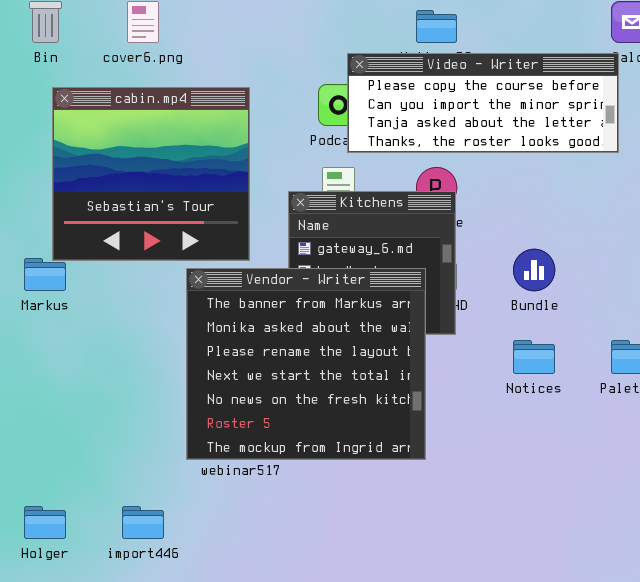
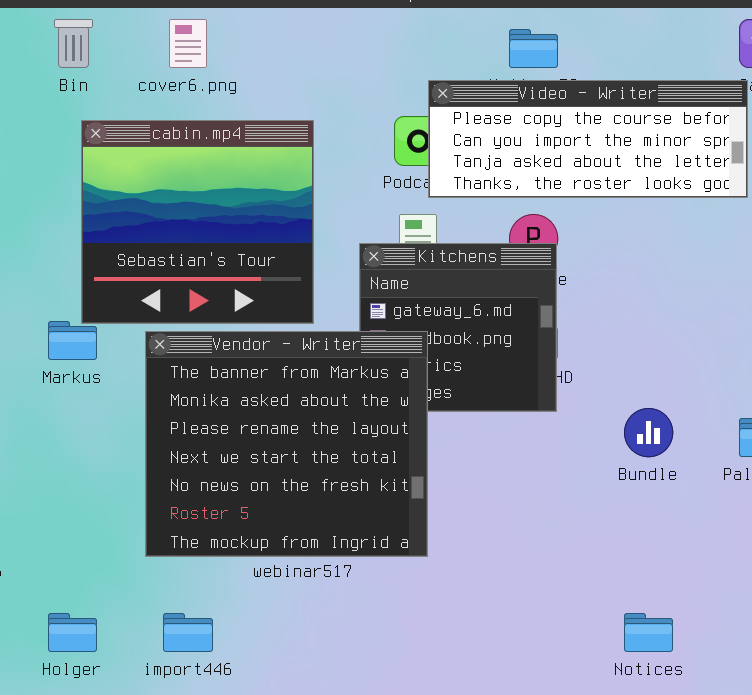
Bundle: [513,249,555,291] -> [624,408,673,457], moved
Vendor - Writer: [186,268,426,460] -> [145,331,428,557], moved
Notices: [513,340,555,374] -> [624,613,673,652], moved

